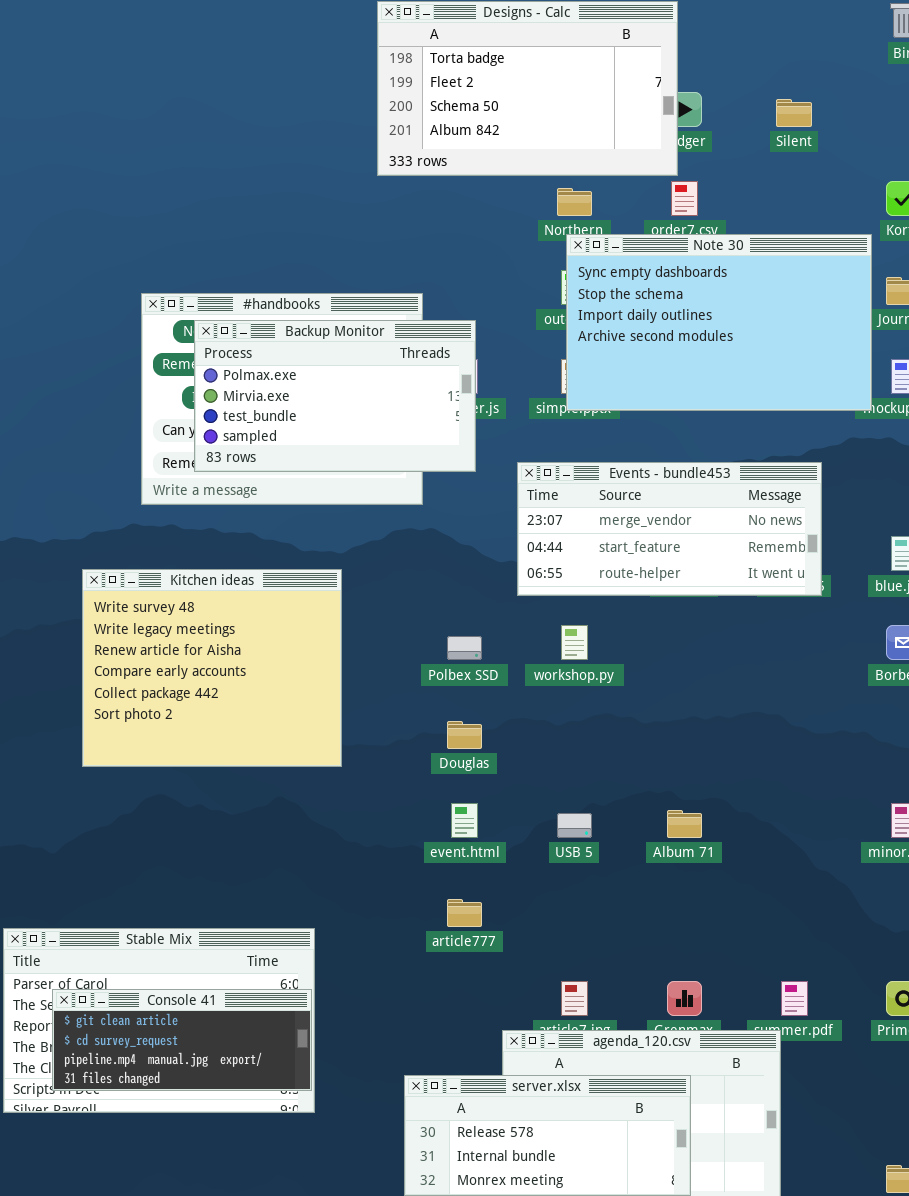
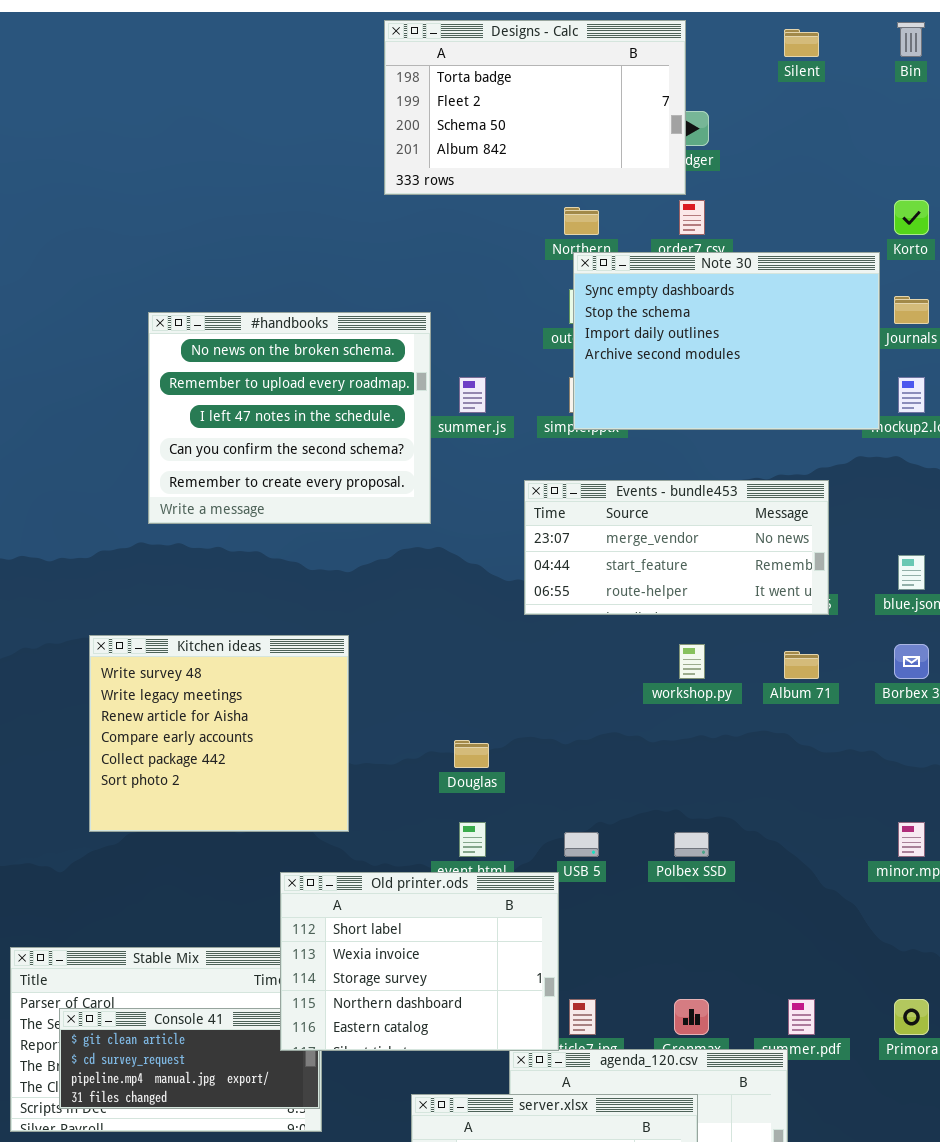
Silent: [776,99,812,127] -> [784,29,819,57], moved
Backup Monitor: [194,320,476,472] -> none, closed
Kitchen ideas: [82,569,342,767] -> [89,635,349,832], moved
workshop.py: [561,625,588,660] -> [679,644,705,679], moved
Polbex SSD: [447,636,482,660] -> [674,832,709,857], moved
Album 71: [667,810,702,838] -> [784,651,819,679], moved
Old printer.ods: none -> [280,872,559,1051], opened

